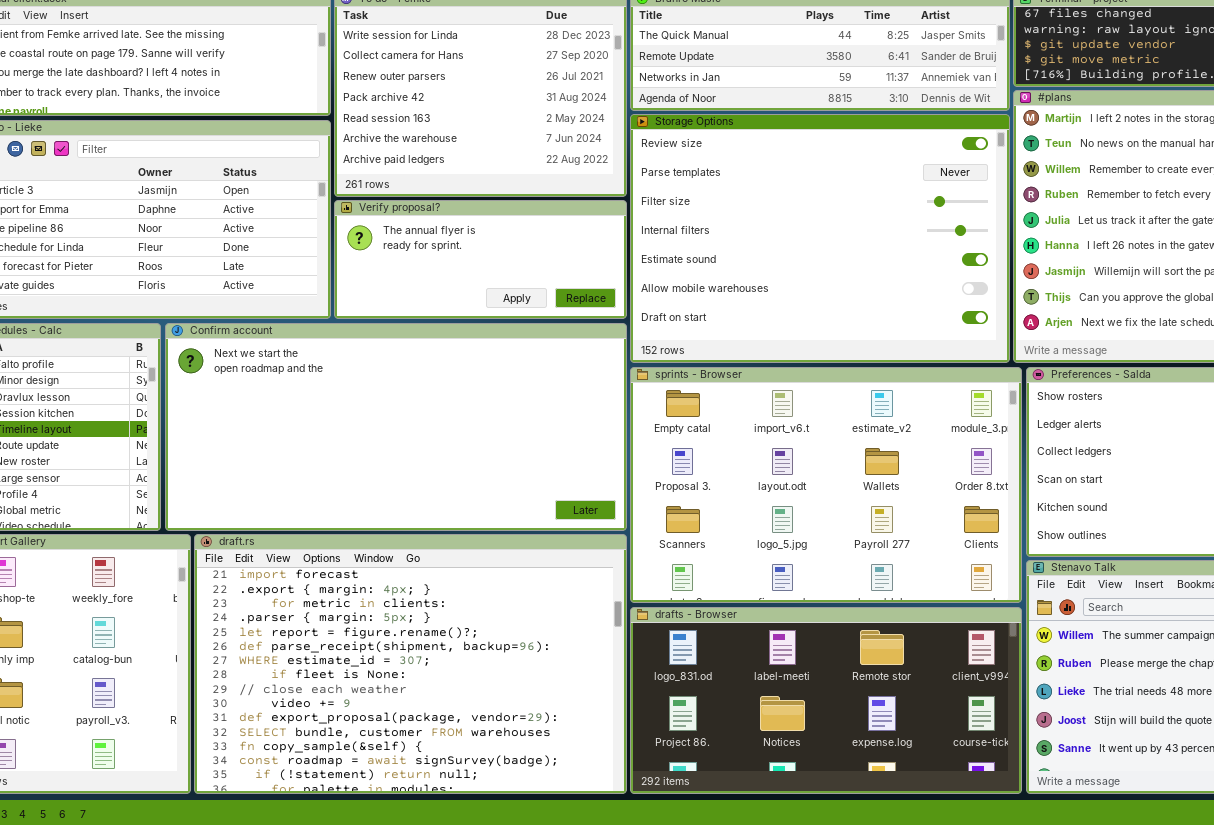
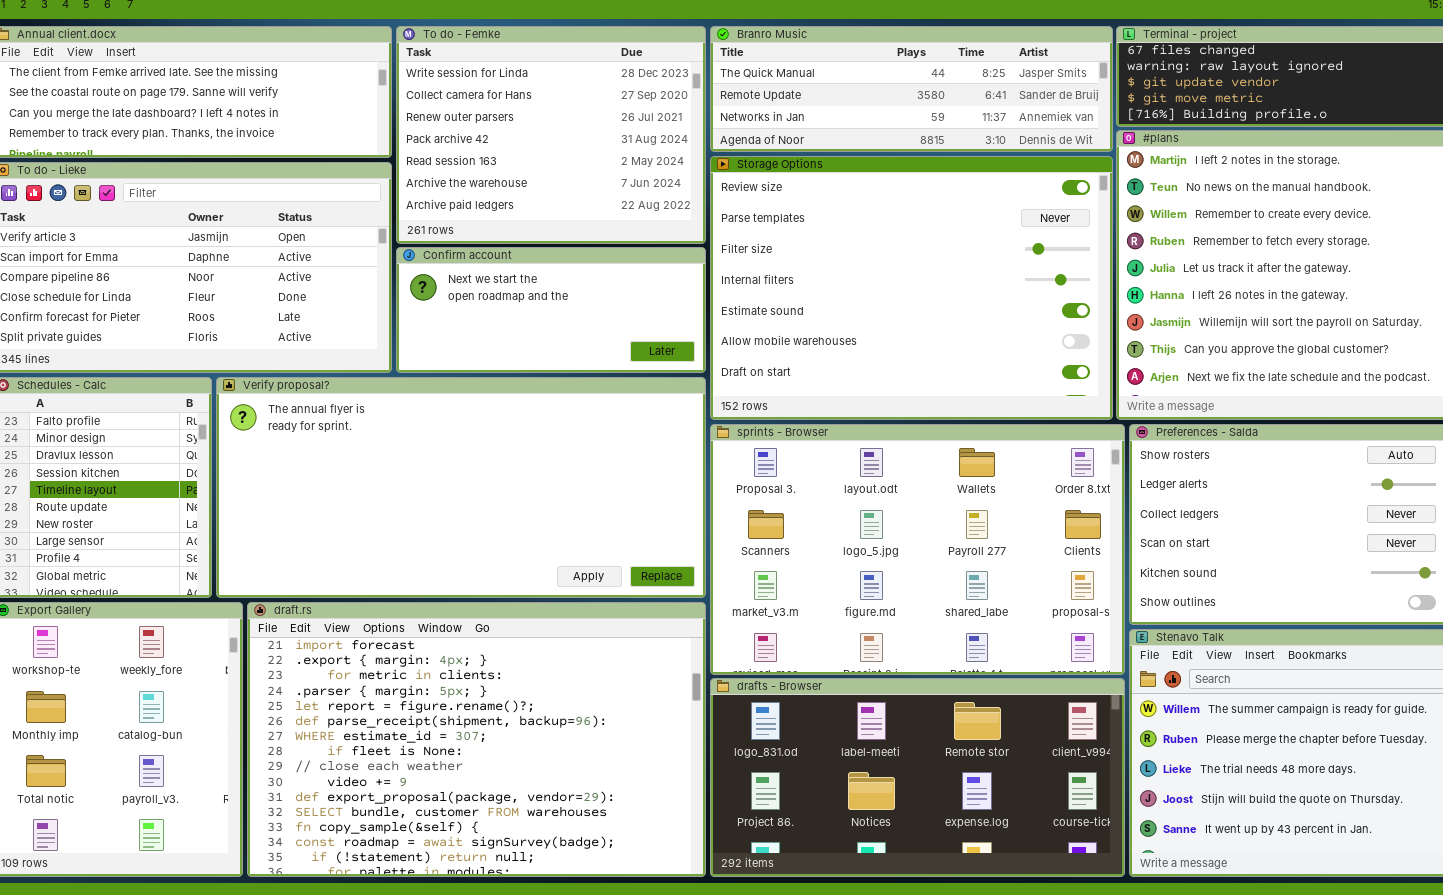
Verify proposal?: [334,200,627,319] -> [216,377,706,598], moved, resized
Confirm account: [165,323,627,531] -> [396,247,706,373], moved, resized
sprints - Browser: [630,367,1022,603] -> [710,424,1125,675], scrolled down 1 row

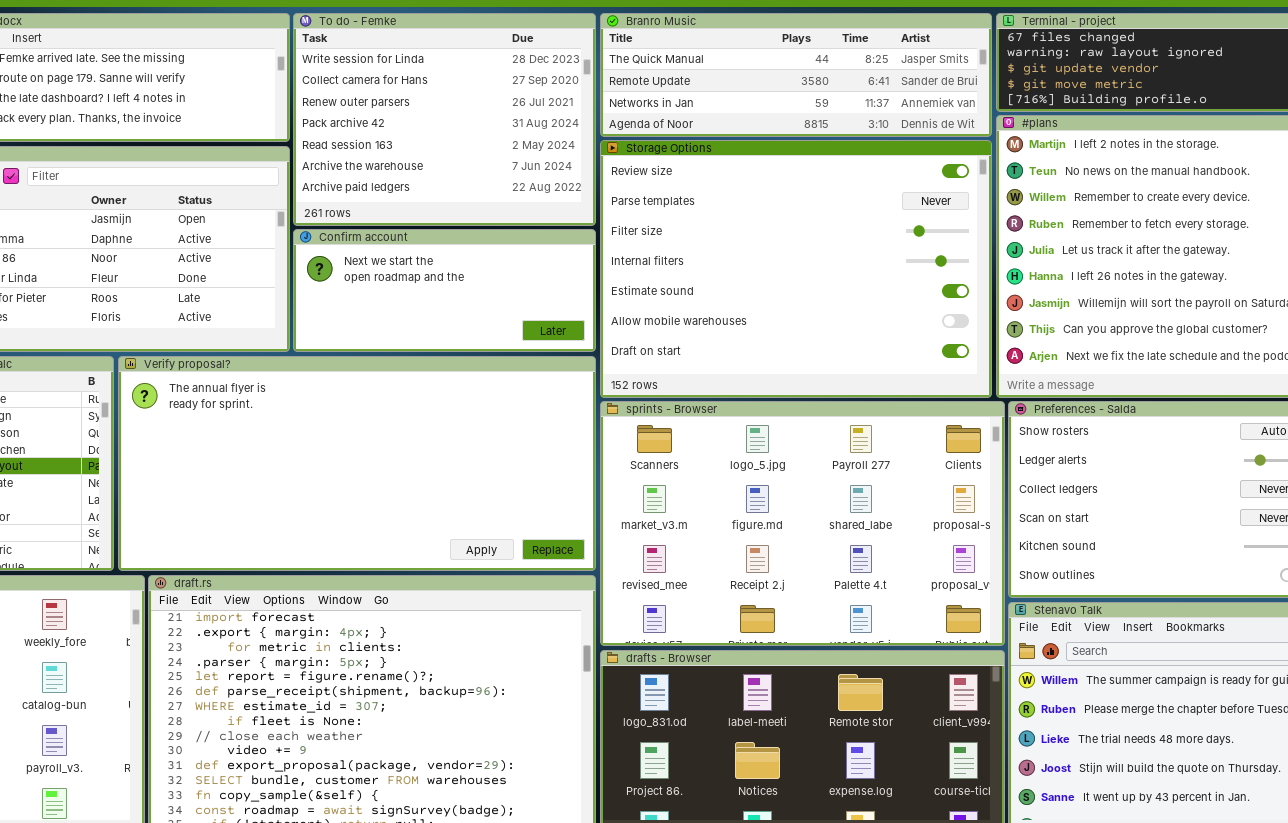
sprints - Browser: [710,424,1125,675] -> [600,401,1005,646], scrolled down 1 row

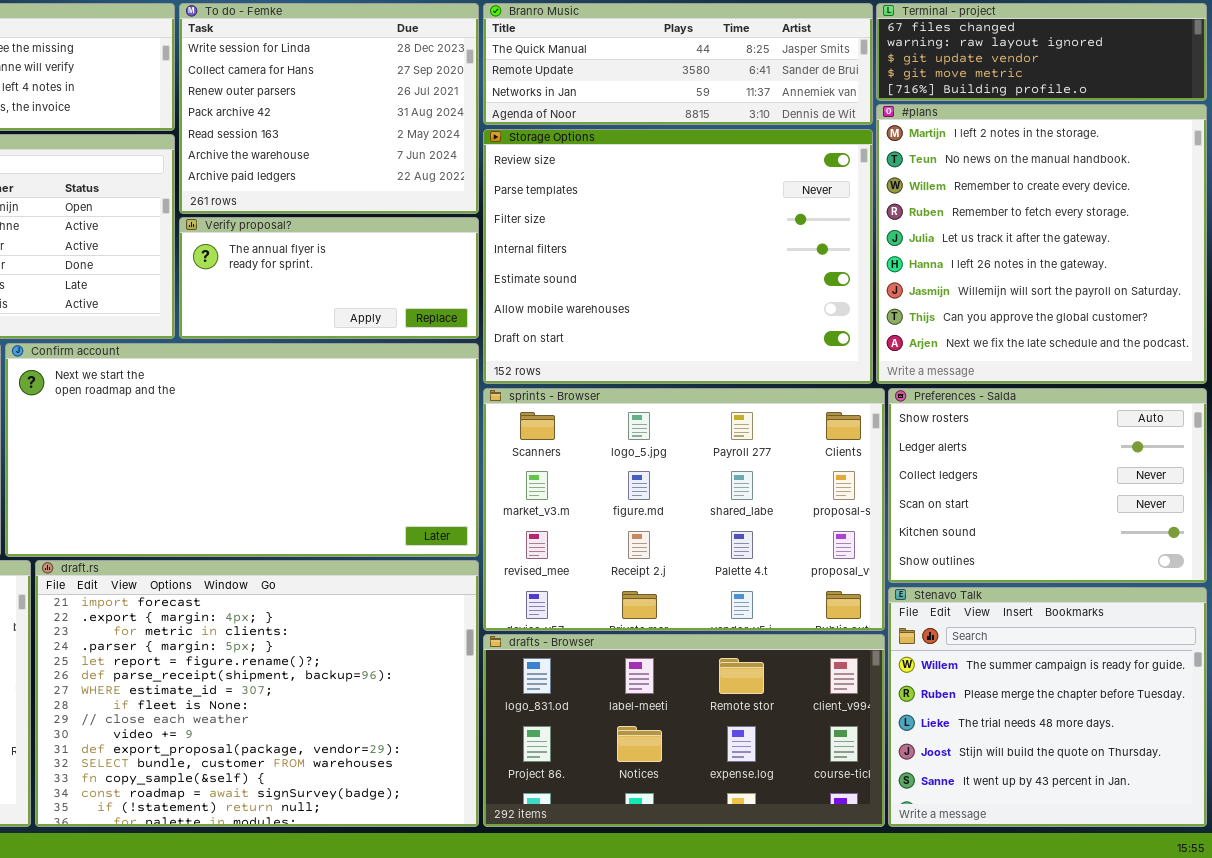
Confirm account: [293,229,596,352] -> [5,343,479,557], moved, resized
Verify proposal?: [118,356,596,571] -> [179,217,479,339], moved, resized

